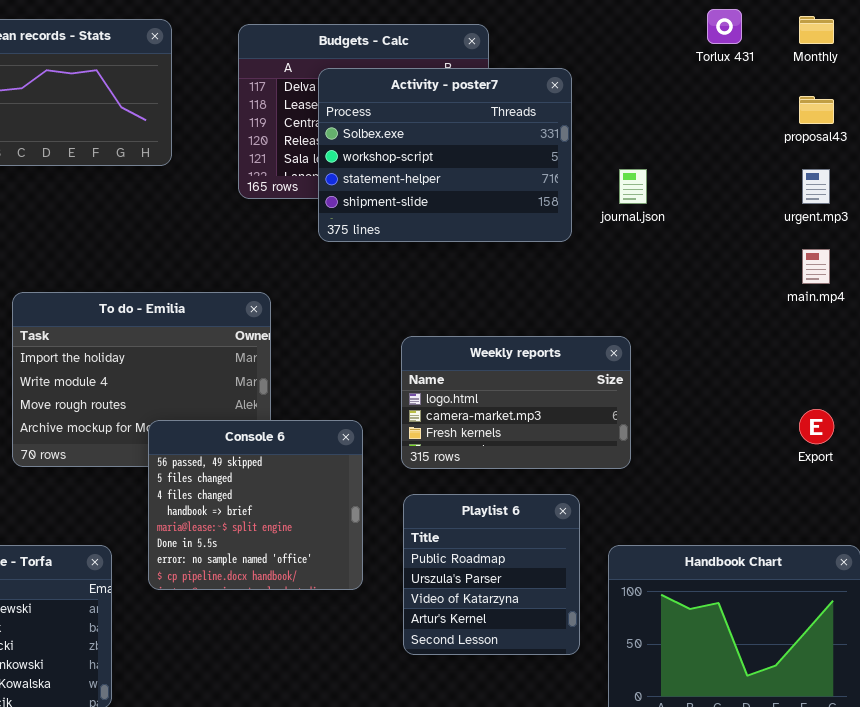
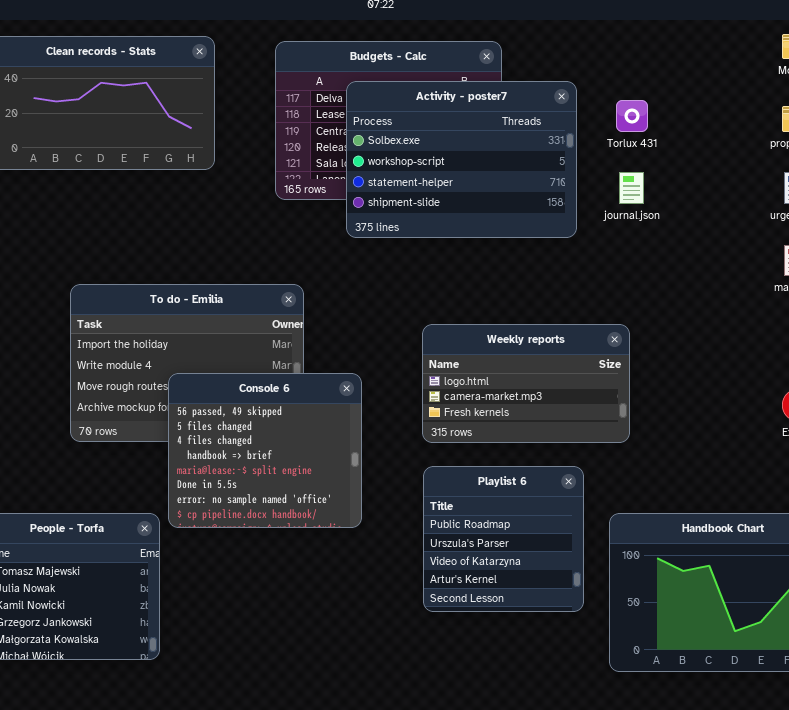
Torlux 431: [707,9,742,44] -> [616,100,648,132], moved
Console 6: [148,420,363,590] -> [168,373,362,528], moved

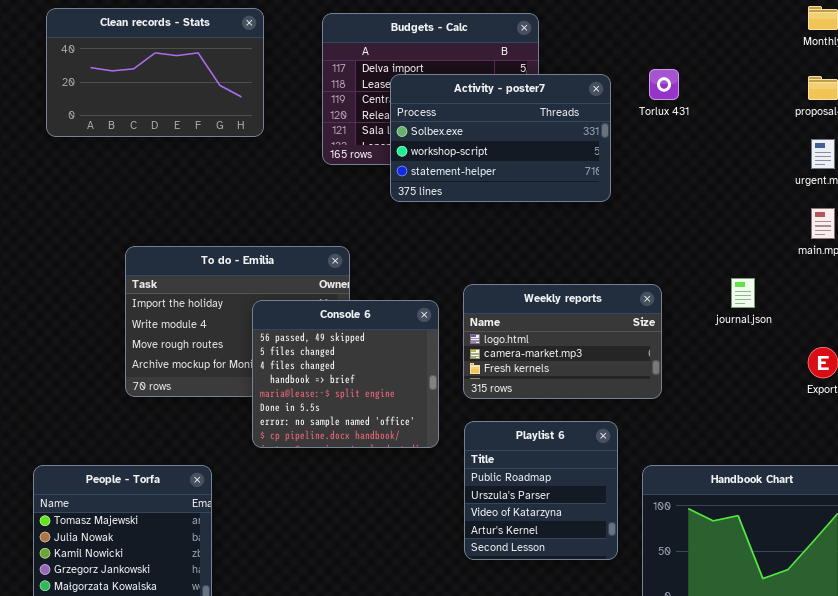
Activity - poster7: [346,81,577,238] -> [390,74,611,202], resized
journal.json: [619,172,644,204] -> [731,278,755,308], moved
Console 6: [168,373,362,528] -> [252,300,439,448], moved

